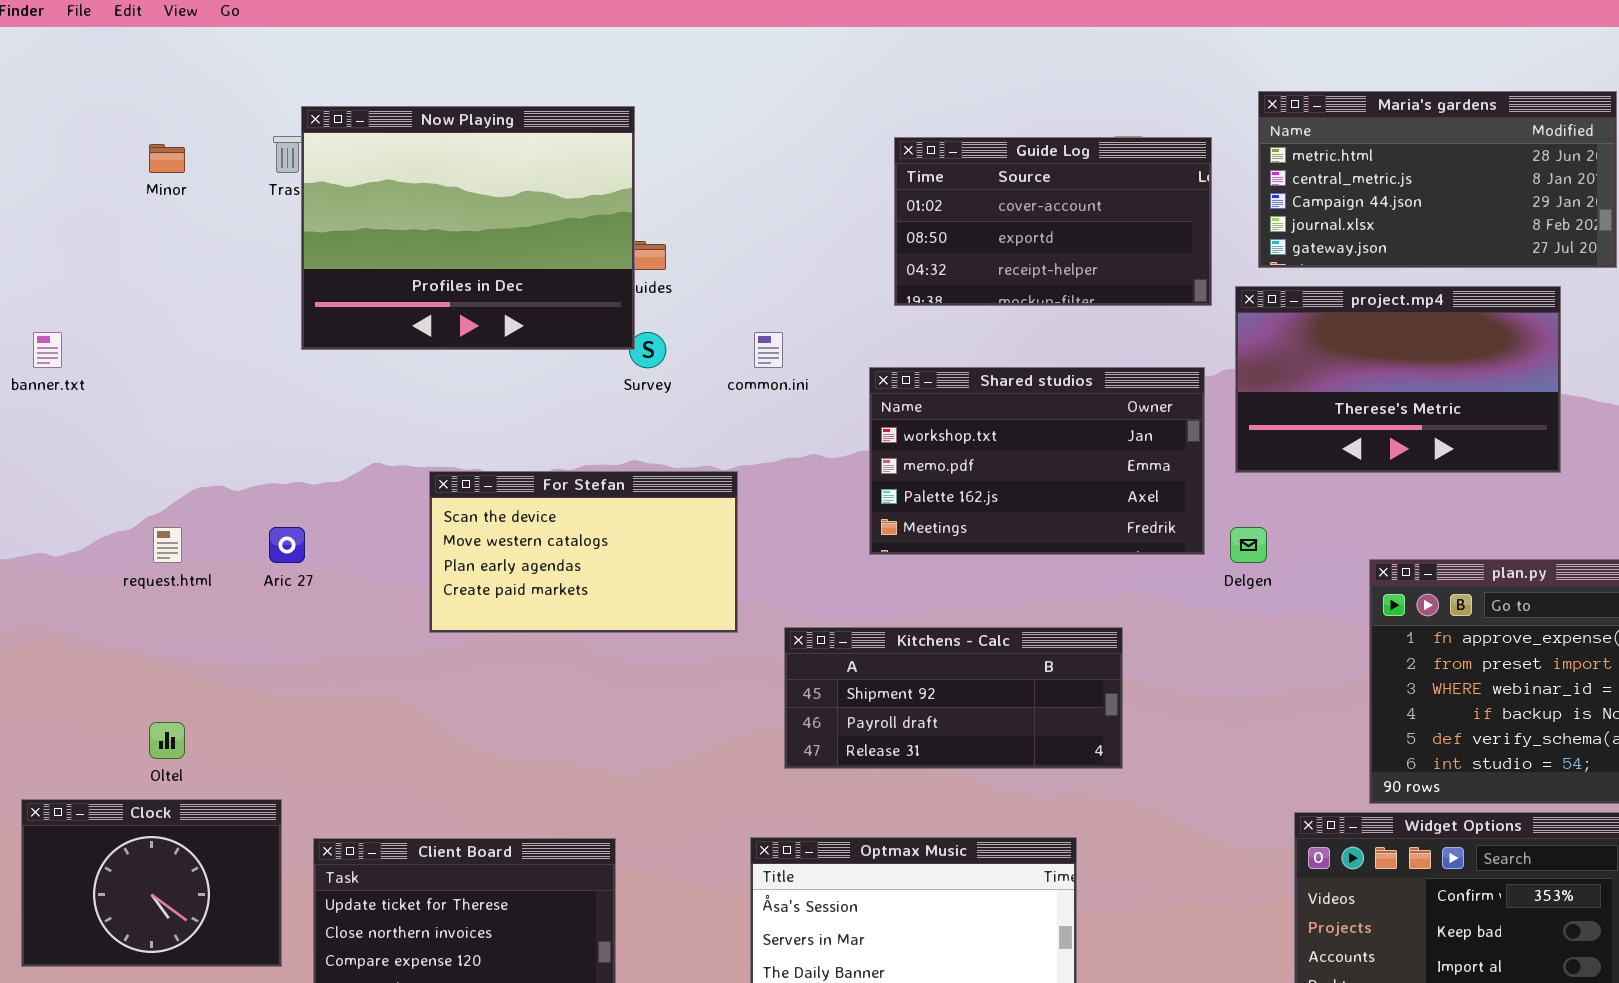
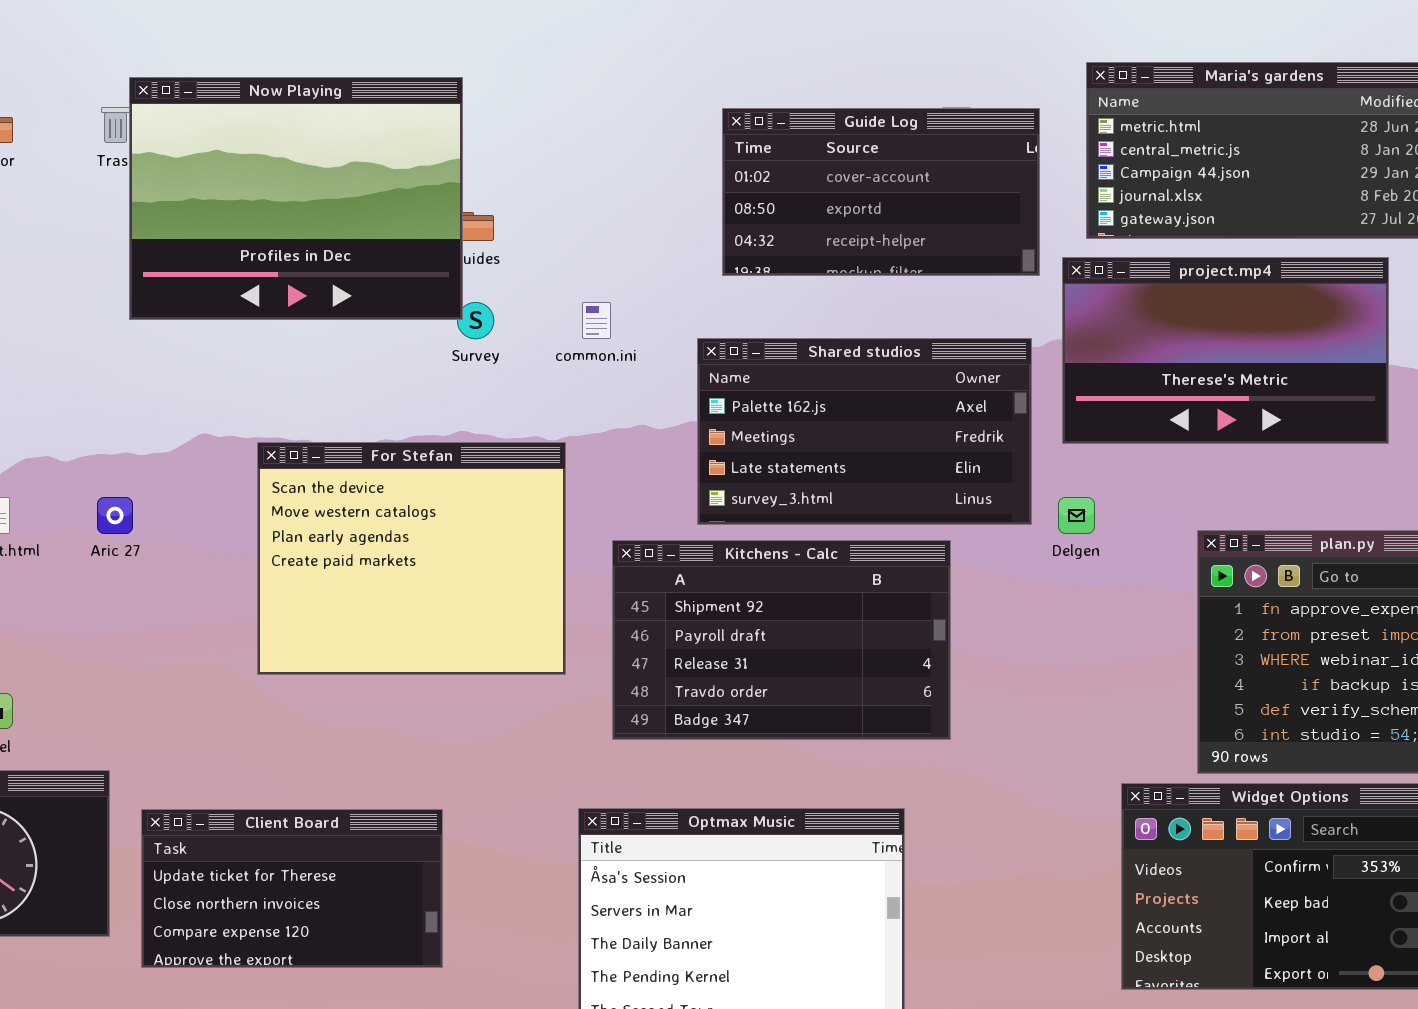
Shared studios: [869,367,1205,555] -> [697,338,1032,525], scrolled down 2 rows
For Stefan: [429,471,738,633] -> [257,442,566,675], resized
Kitchens - Calc: [784,627,1123,769] -> [612,540,951,740], resized

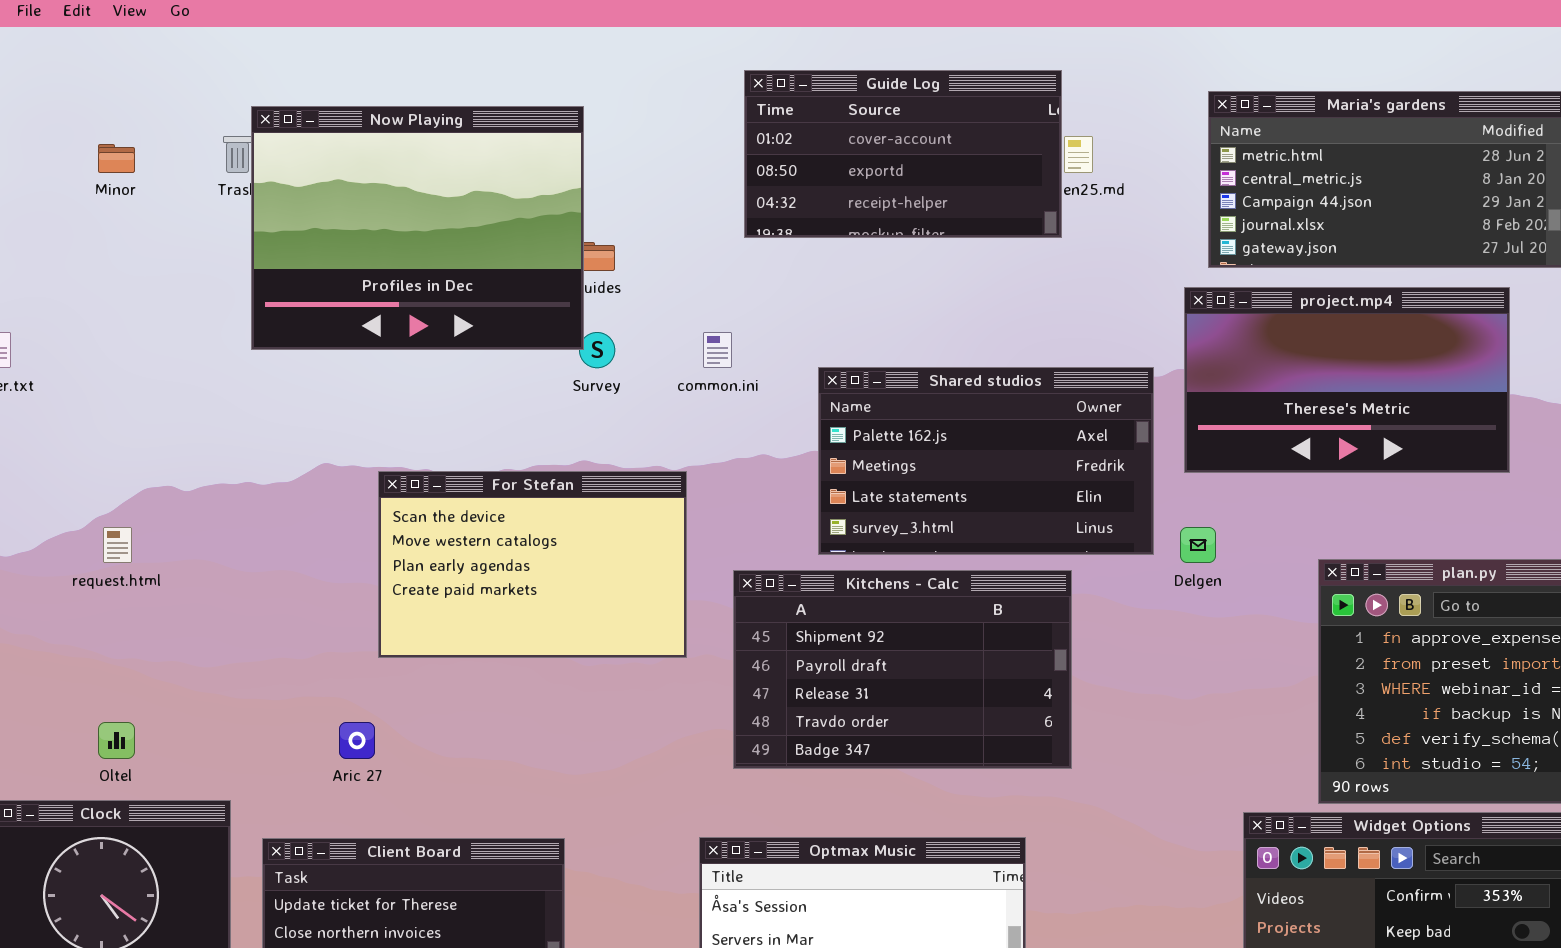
Guide Log: [722,108,1040,276] -> [744,70,1062,238], moved
For Stefan: [257,442,566,675] -> [378,471,687,658], resized
Aric 27: [97,497,133,534] -> [339,722,375,759], moved

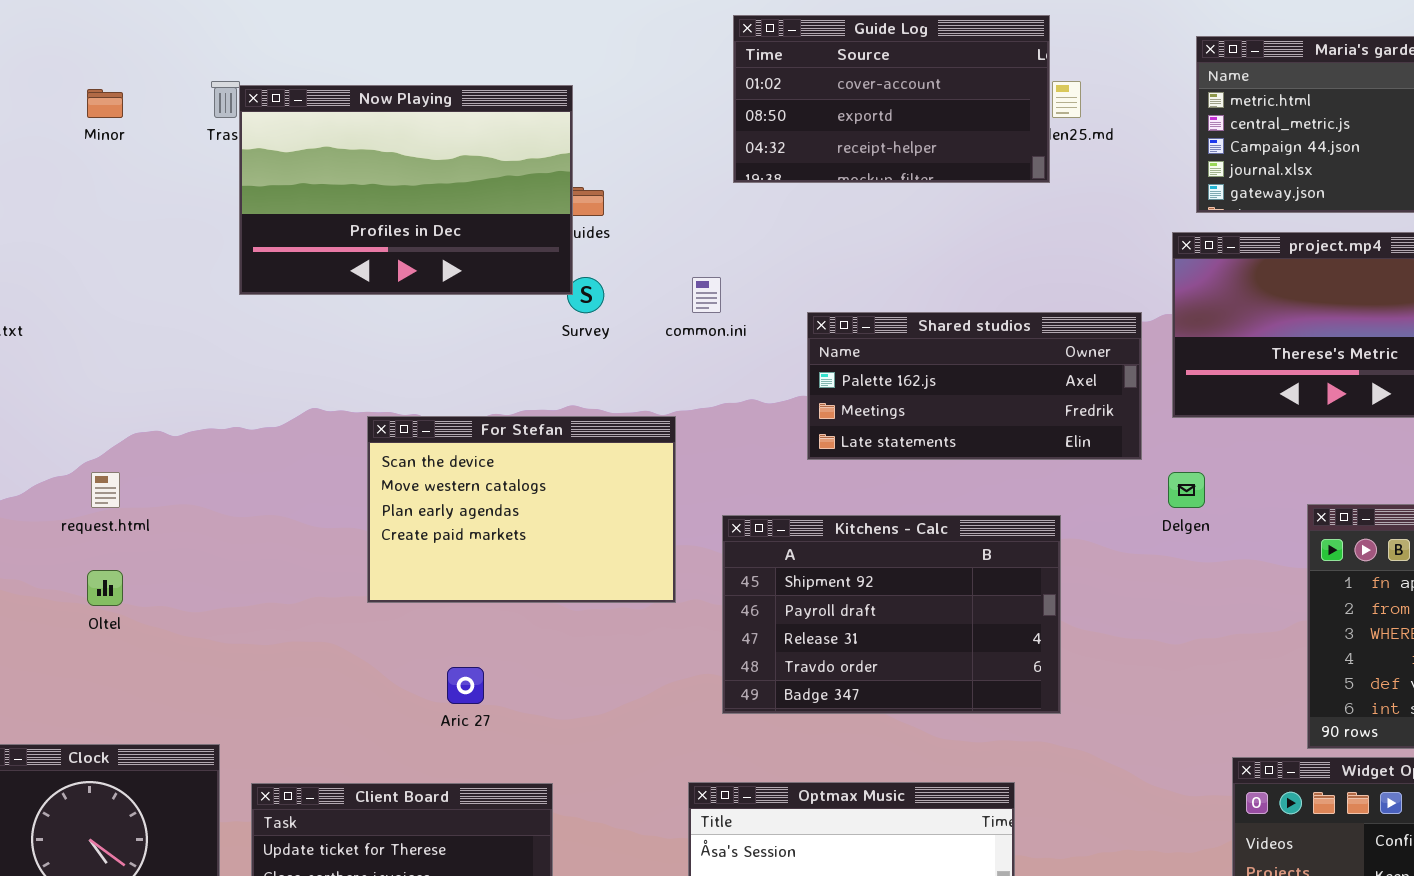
Now Playing: [251,106,584,350] -> [239,85,573,295], resized
Shared studios: [818,367,1154,555] -> [807,312,1142,460], resized
Oltel: [98,722,135,759] -> [87,570,123,606], moved
Aric 27: [339,722,375,759] -> [447,667,484,704], moved

